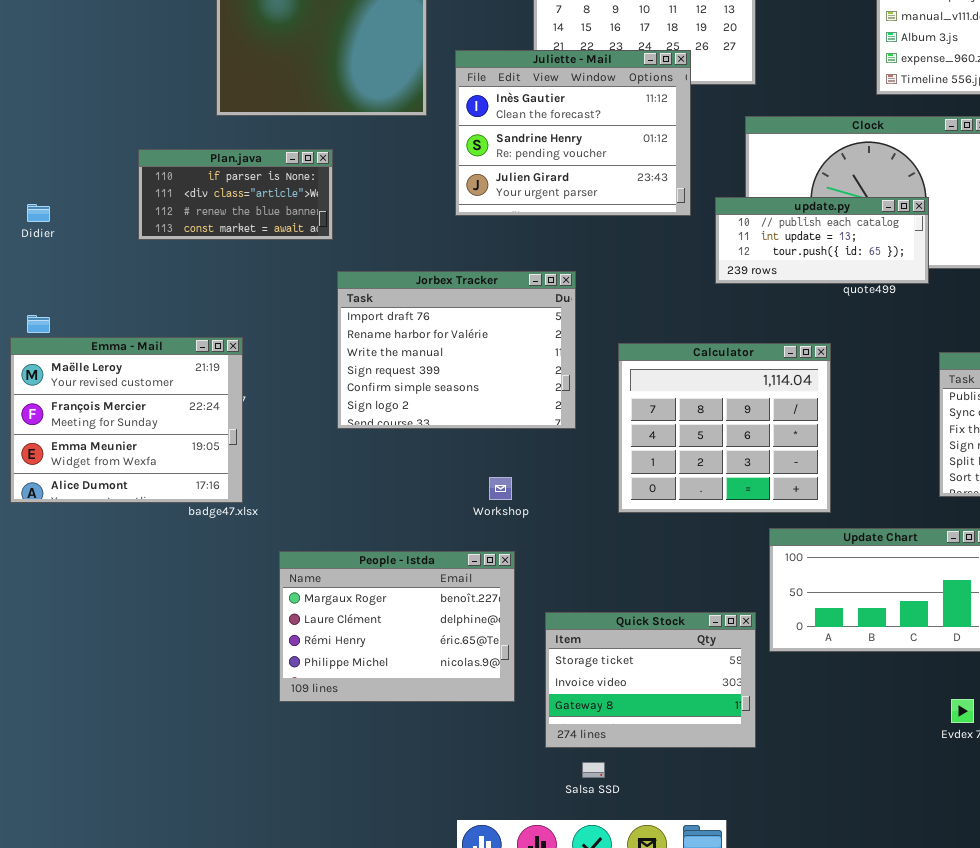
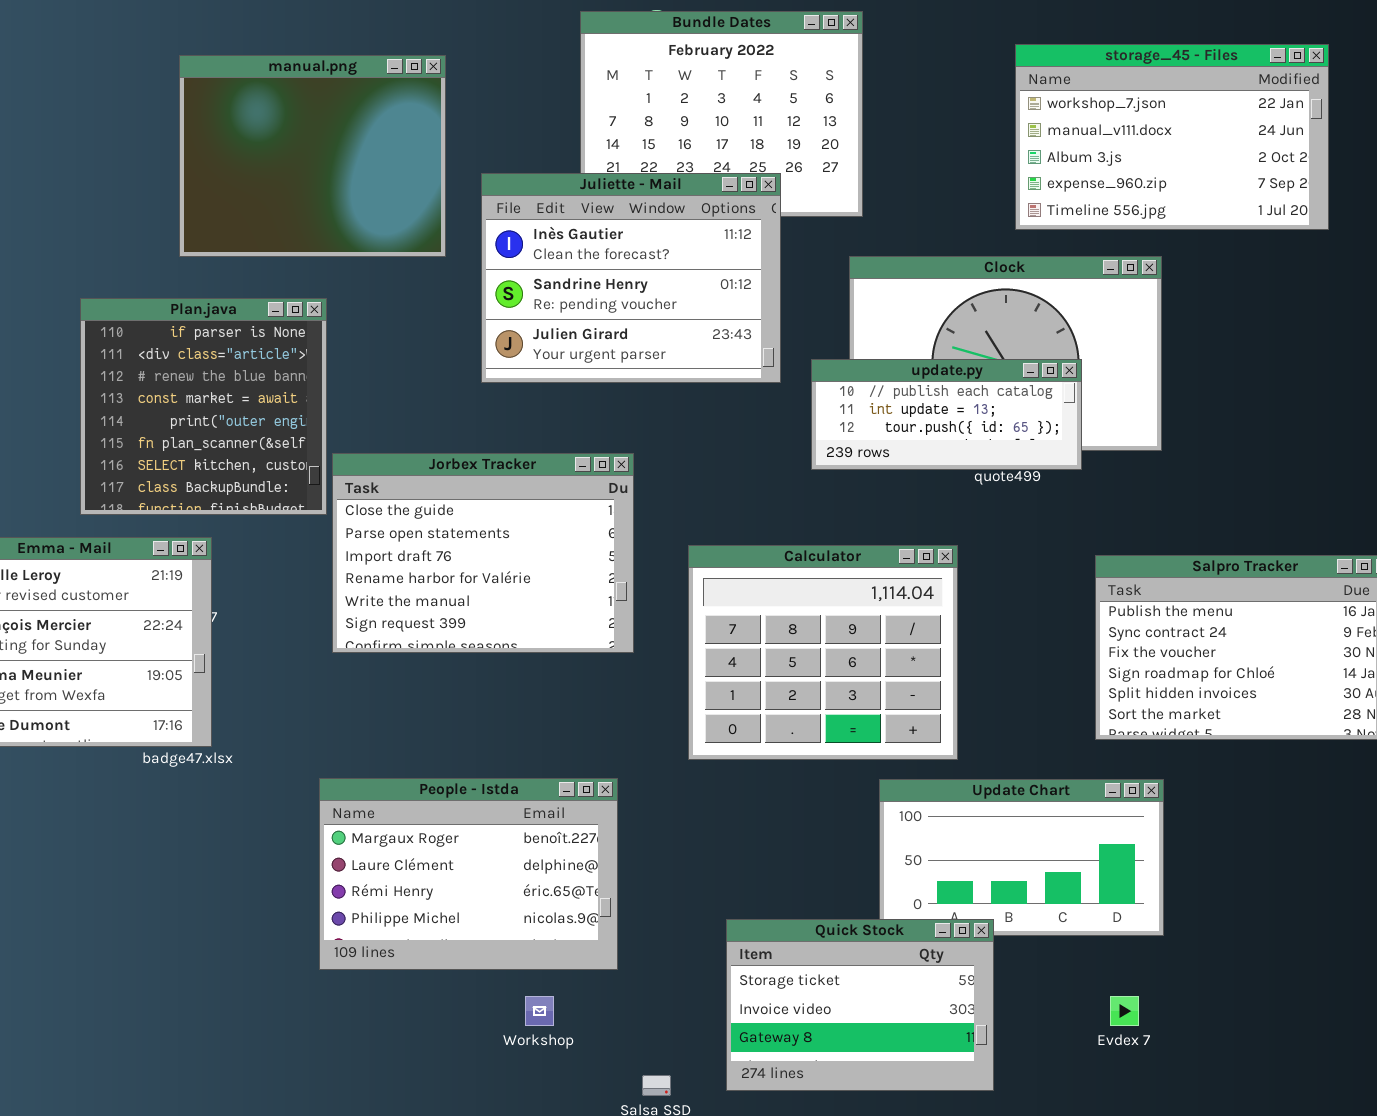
Plan.java: [138,149,333,240] -> [80,298,327,515], resized
Jorbex Tracker: [337,271,576,429] -> [332,453,634,653], scrolled up 2 rows
Workshop: [489,477,512,500] -> [525,996,554,1026], moved
People - Istda: [279,551,515,702] -> [319,778,618,970], moved
Quick Stock: [545,612,756,748] -> [726,919,994,1091], moved

